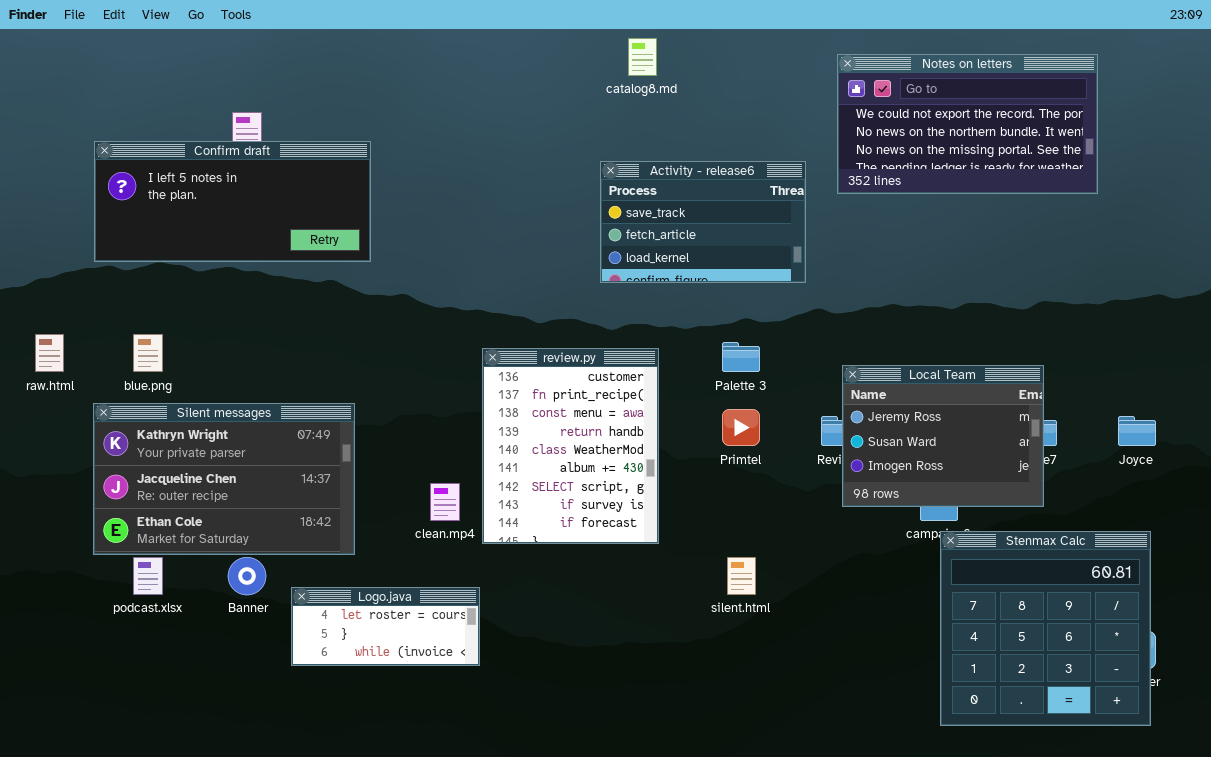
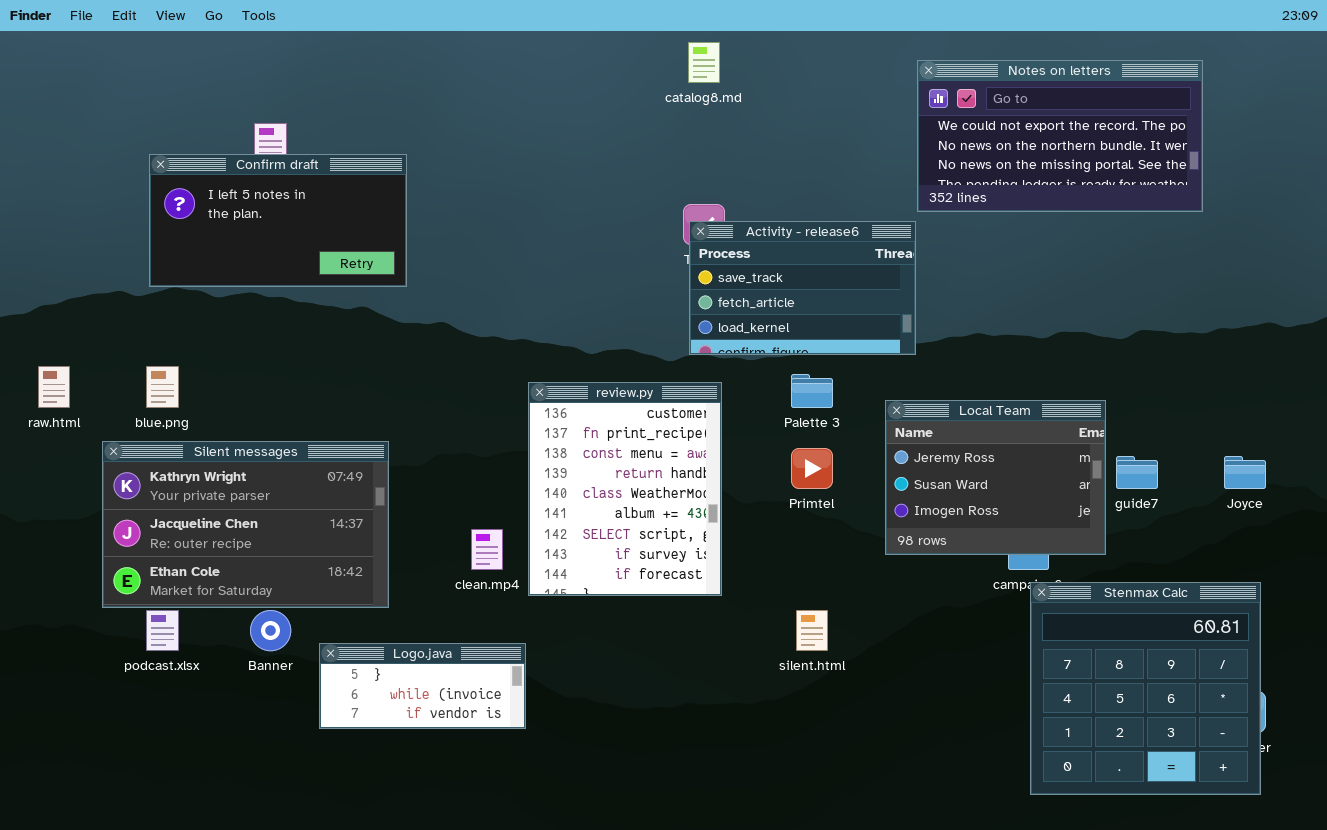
Confirm draft: [94,141,371,262] -> [149,154,407,287], resized
Activity - release6: [600,161,806,283] -> [689,221,916,355], moved
Local Team: [842,365,1044,507] -> [885,400,1106,555], moved
Logo.java: [291,587,480,666] -> [319,643,526,729], scrolled down 1 row

